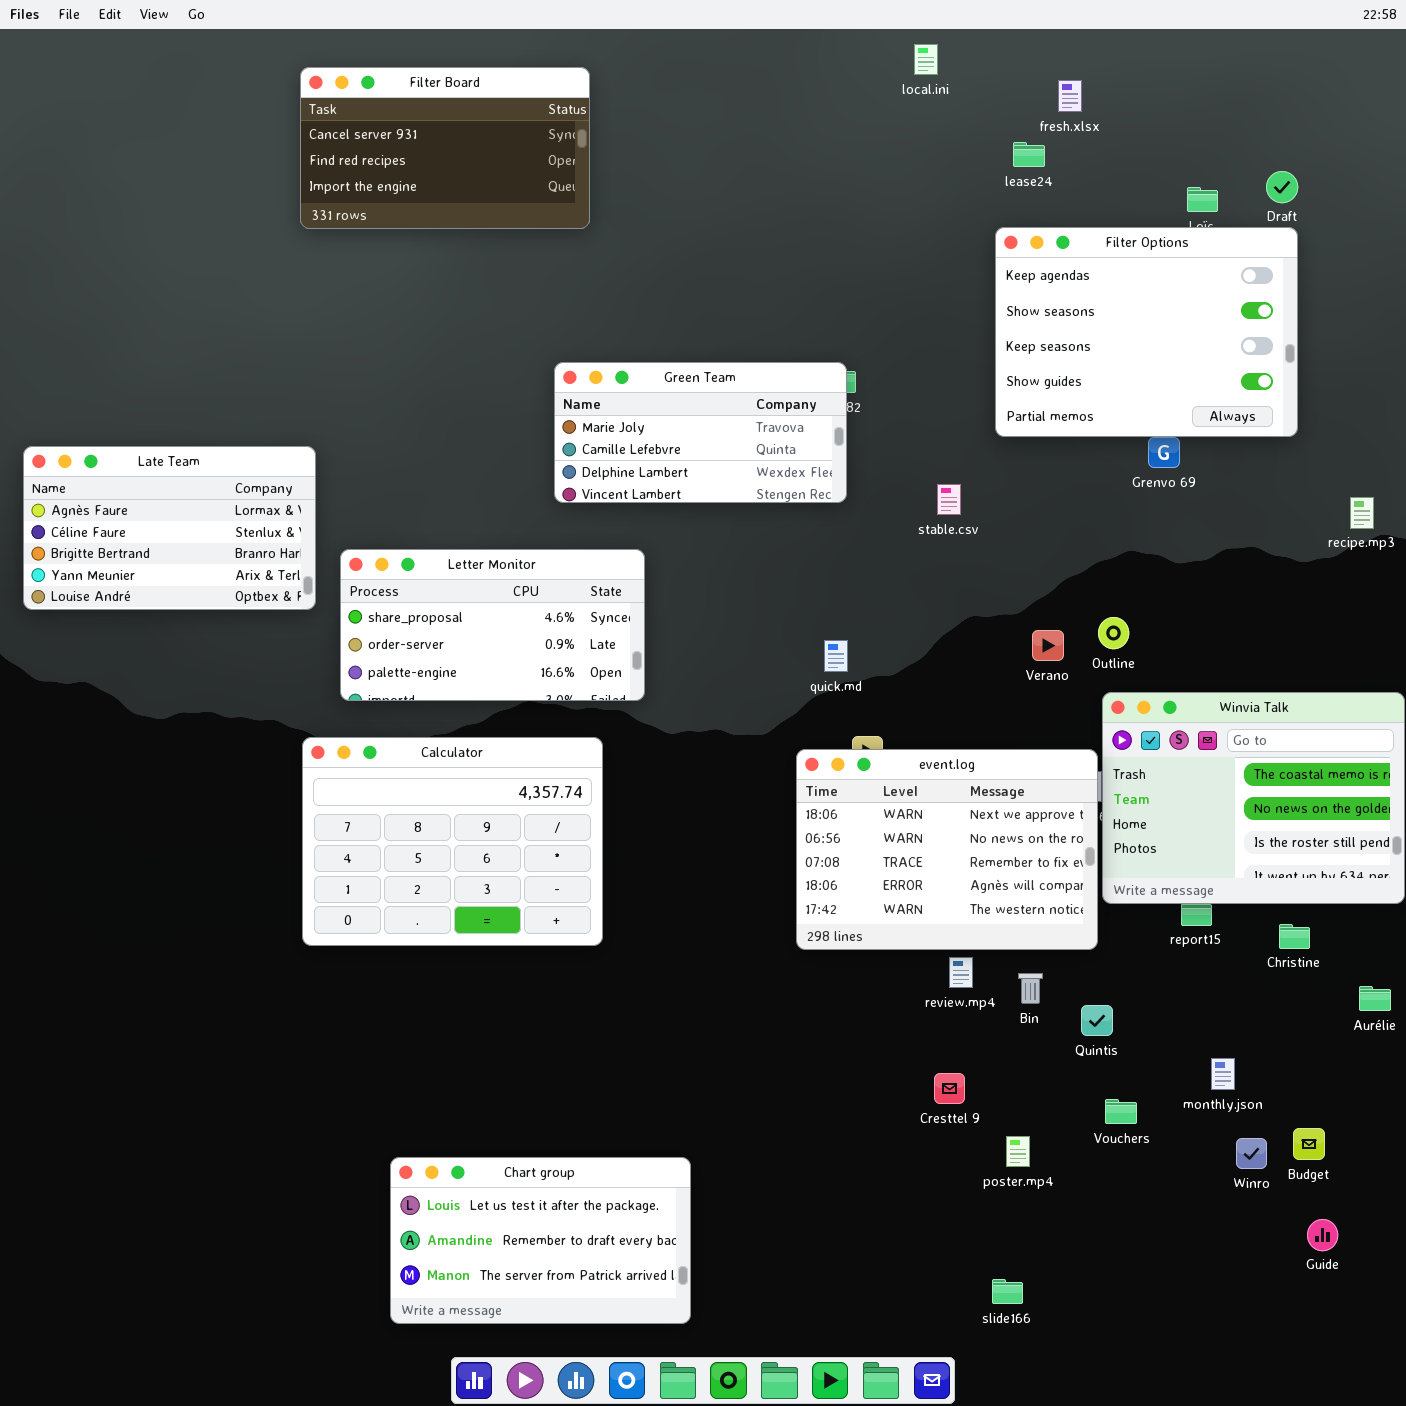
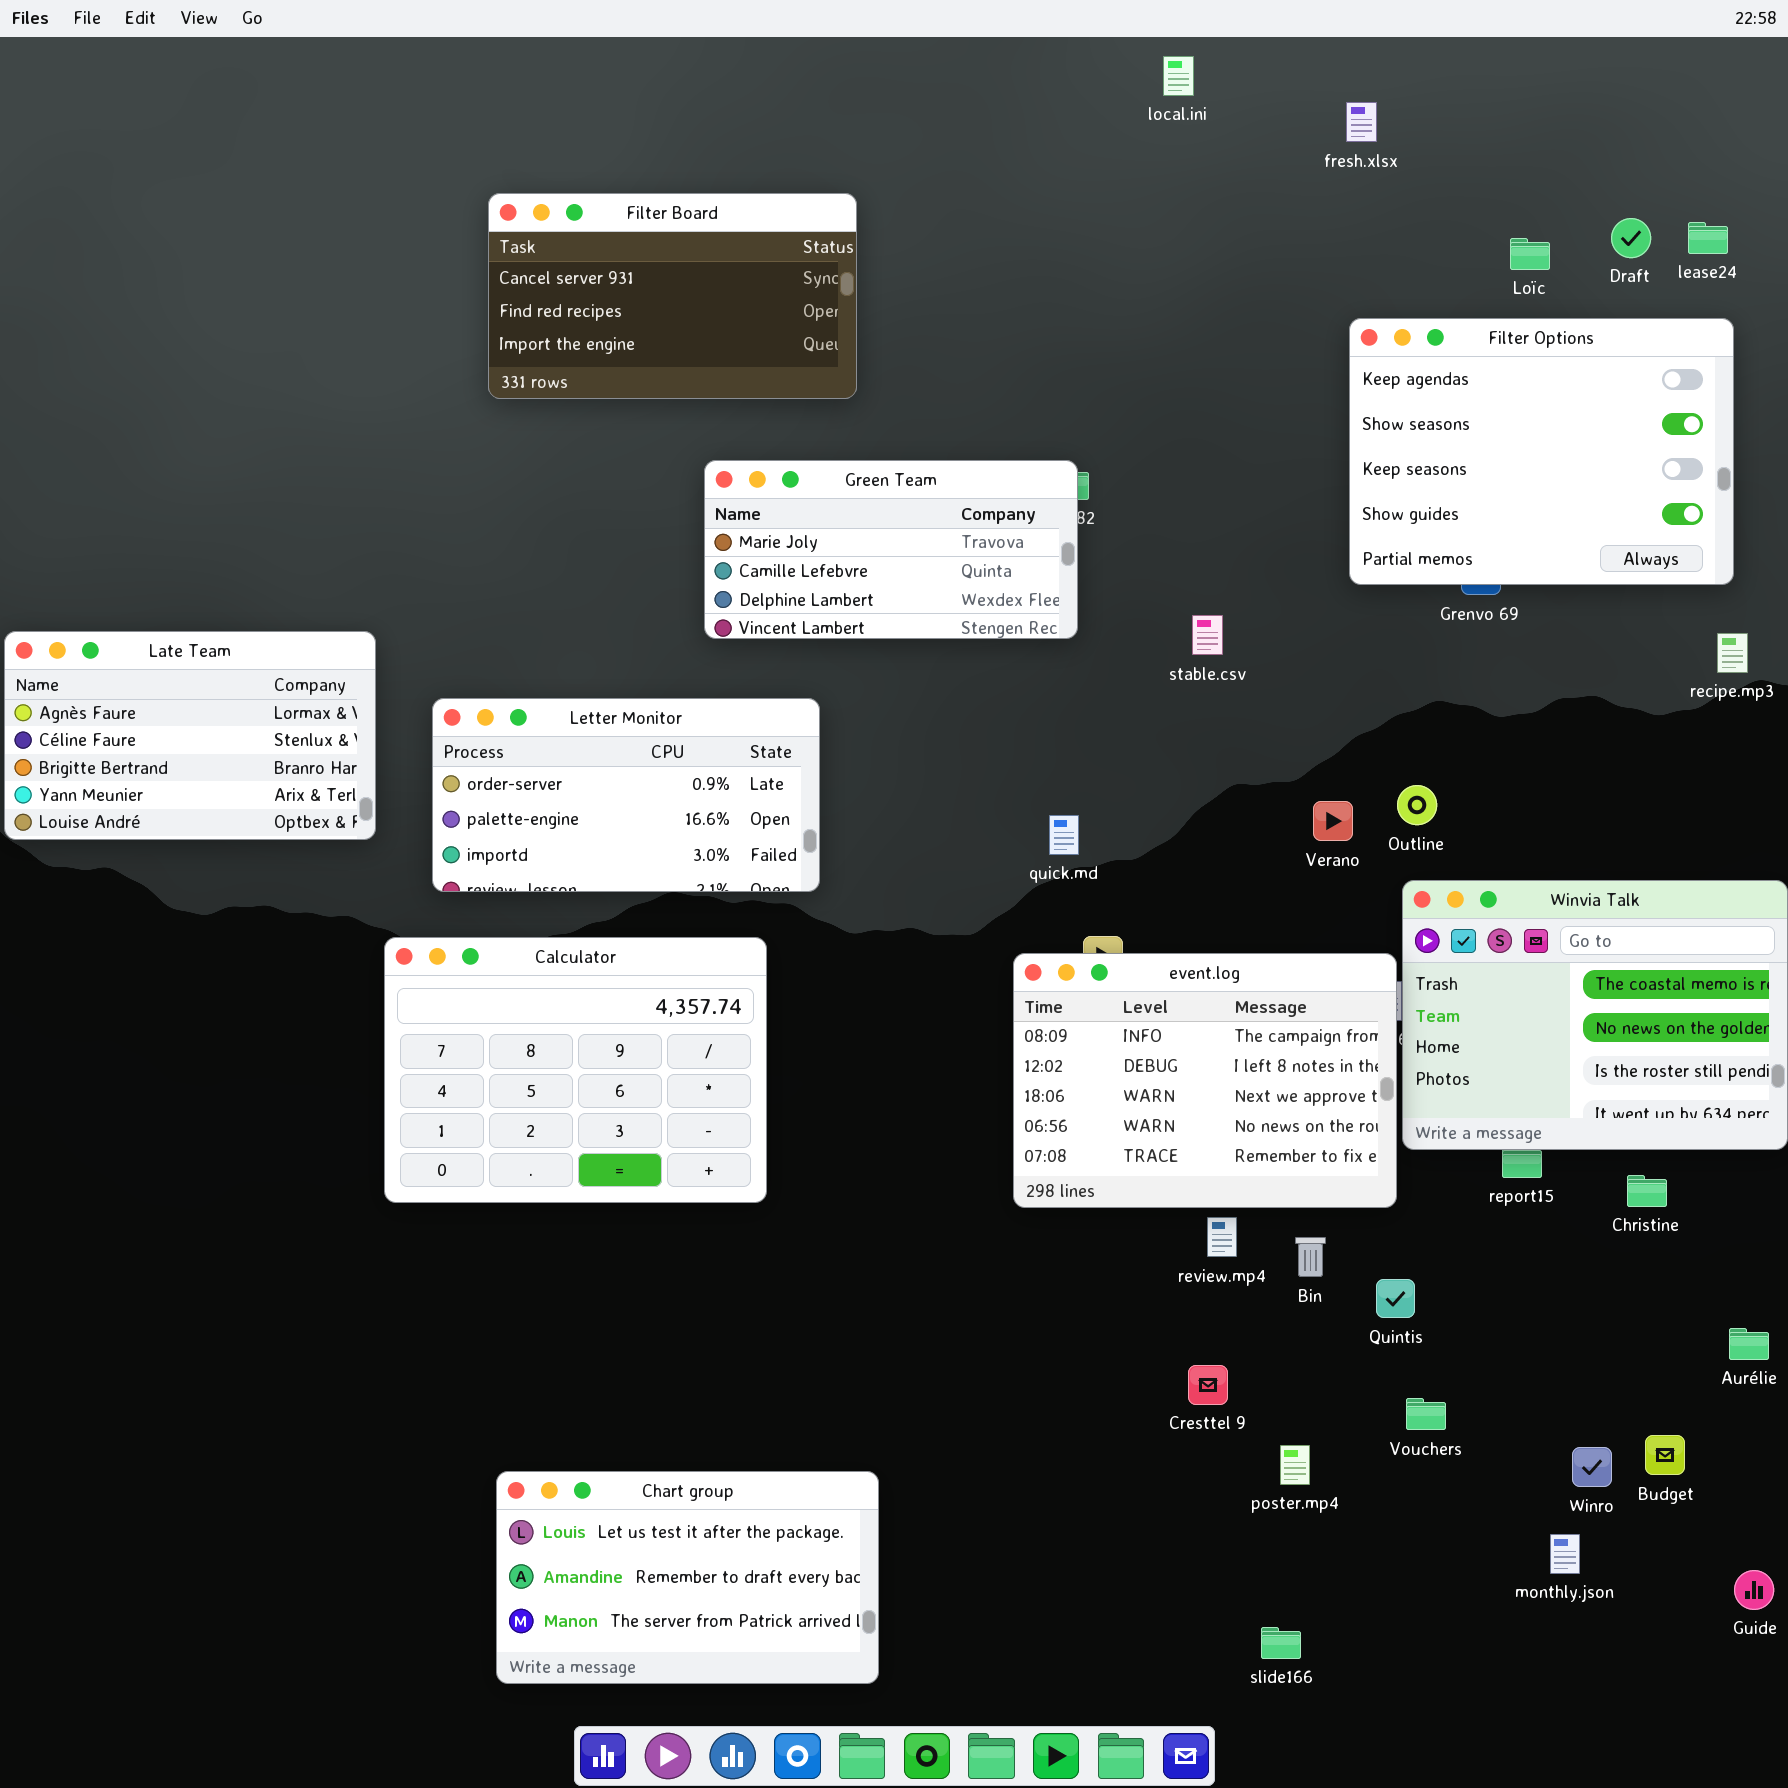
Filter Board: [300,67,590,229] -> [488,193,857,399], moved
lease24: [1013,142,1045,167] -> [1688,222,1728,254], moved
Filter Options: [995,227,1298,437] -> [1349,318,1734,585], moved
Late Team: [23,446,316,610] -> [4,631,376,840], moved
Letter Monitor: [340,549,645,701] -> [432,698,820,892], scrolled down 1 row
event.log: [796,749,1098,950] -> [1013,953,1397,1208], scrolled up 2 rows
Aurélie: [1359,986,1391,1011] -> [1729,1328,1769,1360], moved
monthly.json: [1211,1058,1235,1090] -> [1550,1534,1580,1574], moved
Guide: [1307,1219,1338,1251] -> [1734,1570,1774,1610], moved

